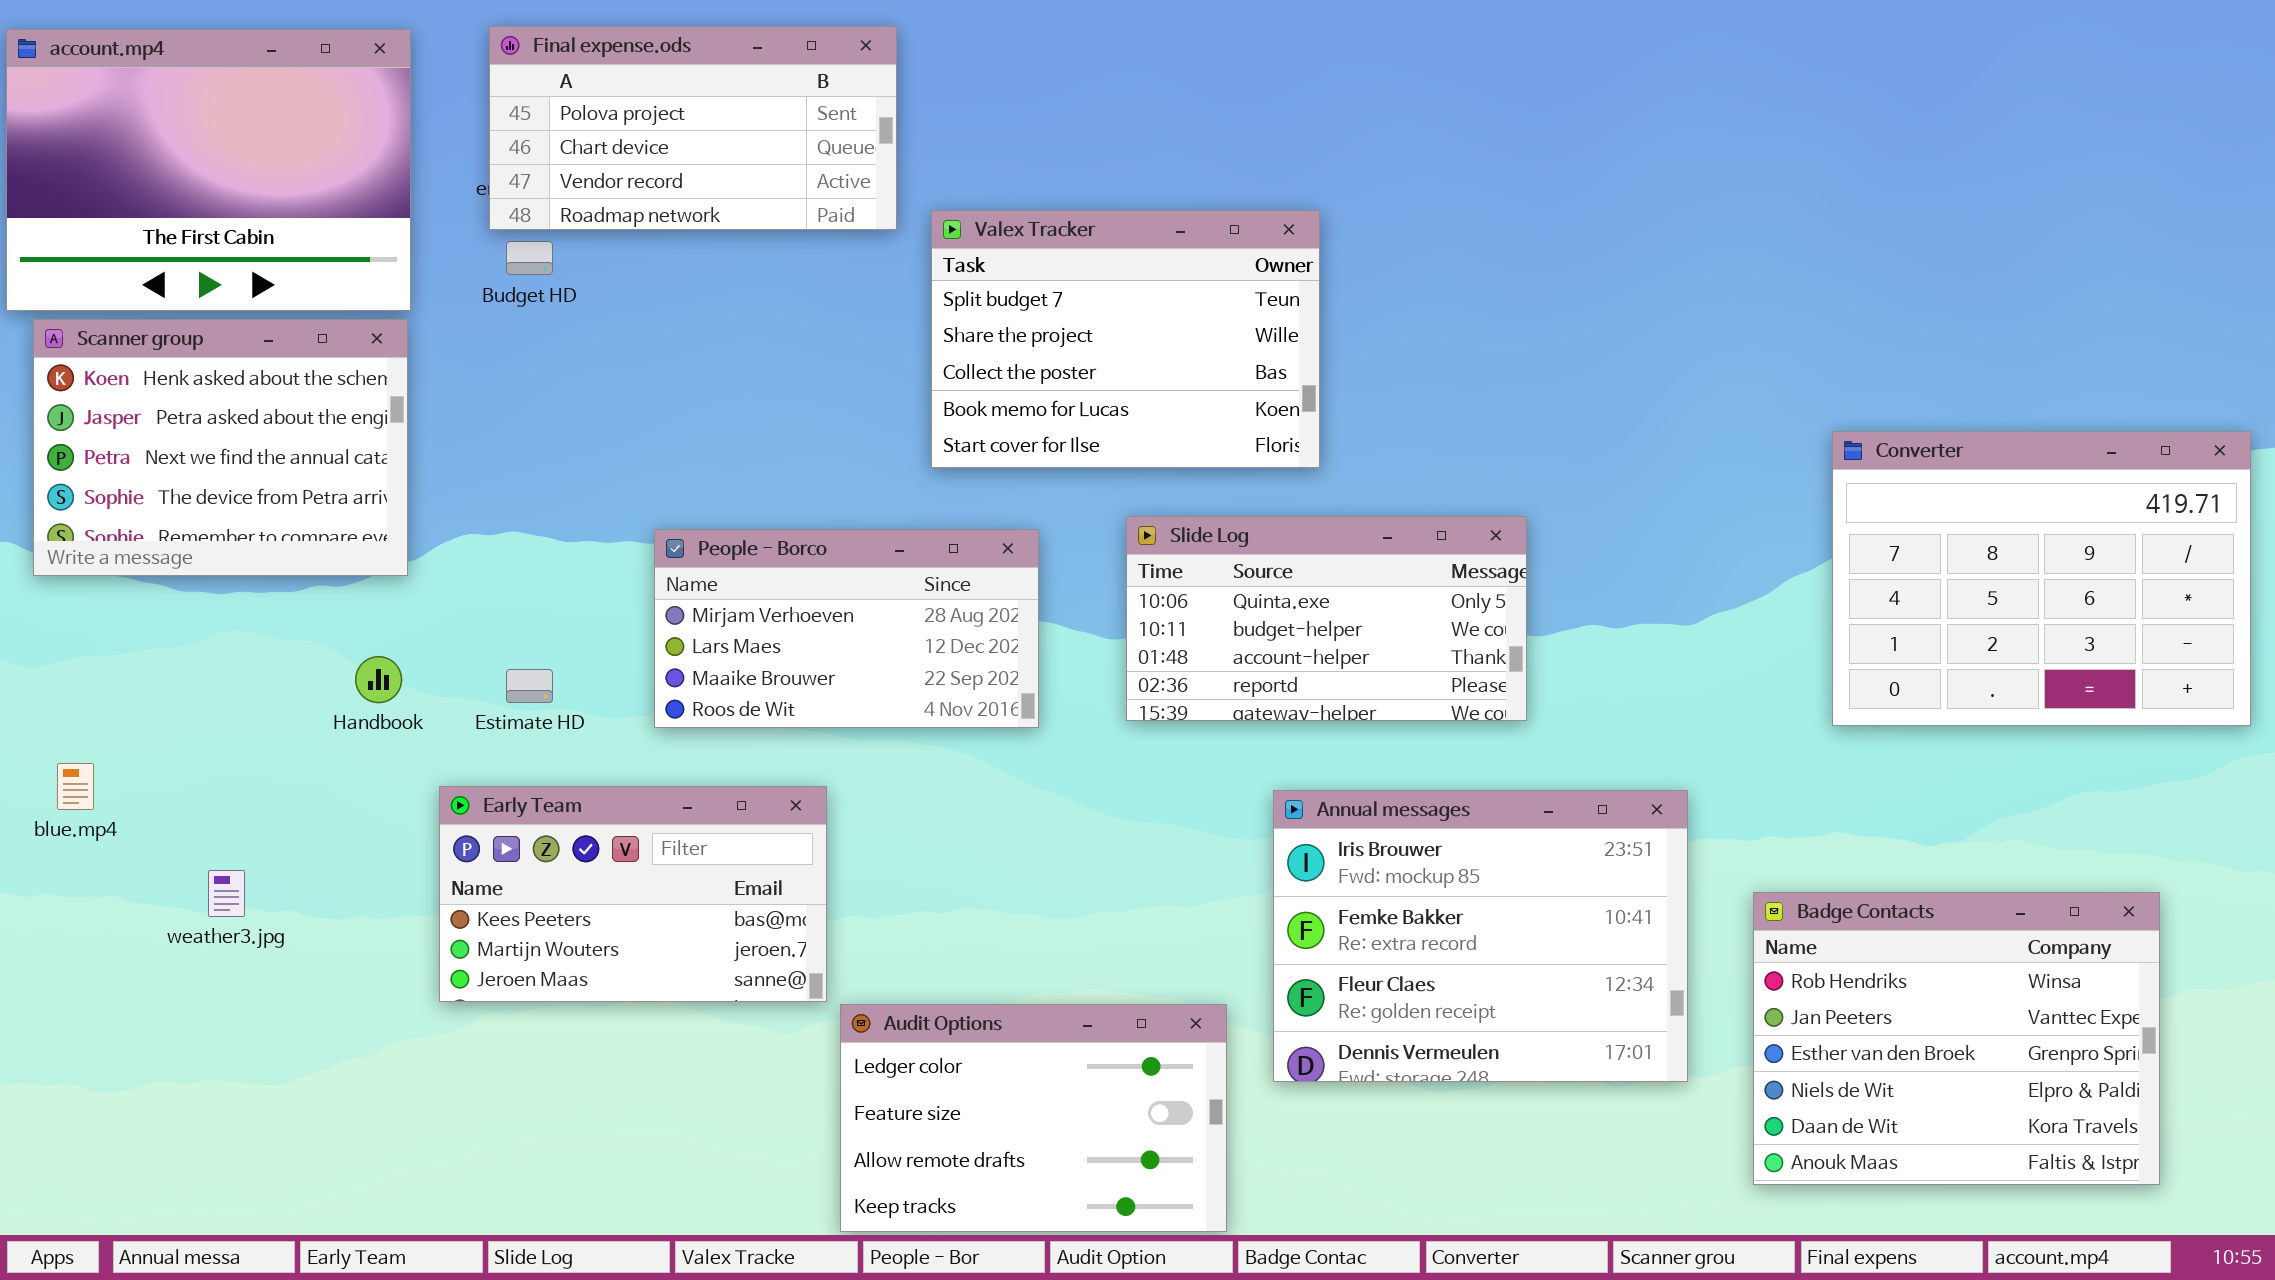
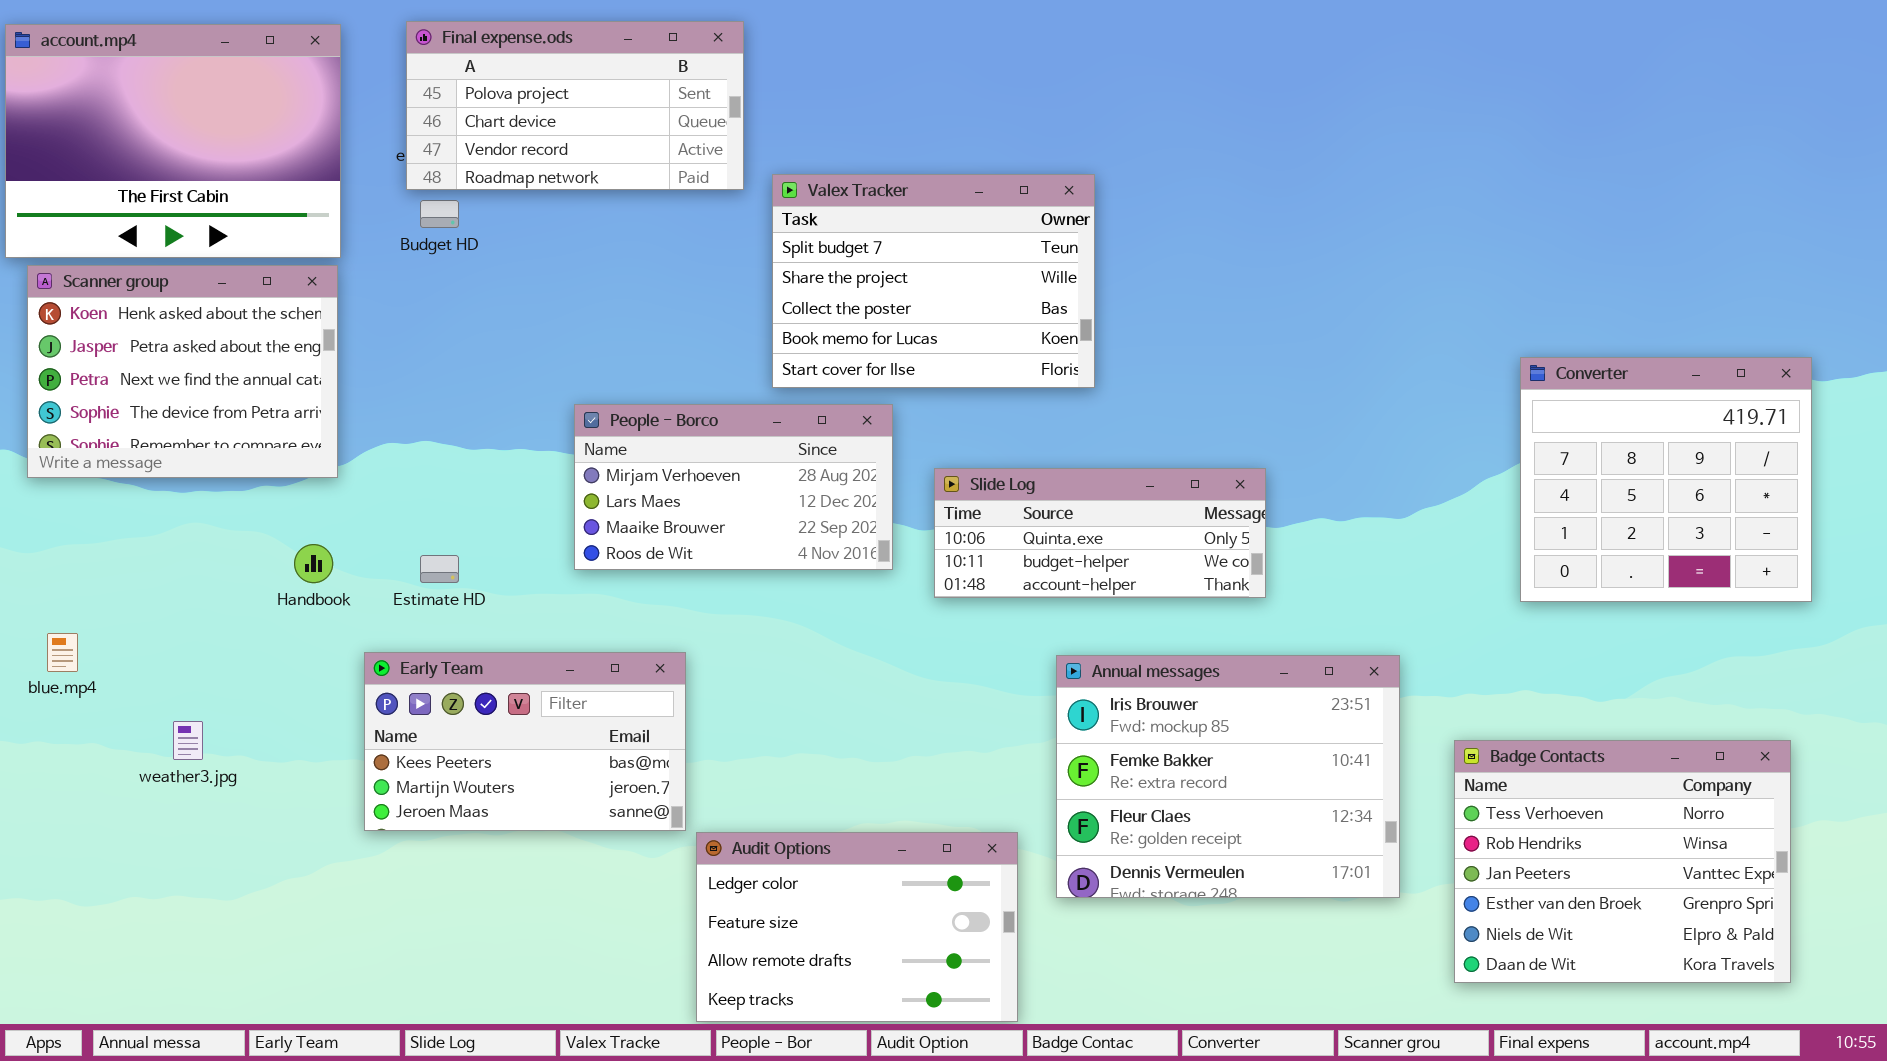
Converter: [1832,431,2251,726] -> [1520,357,1812,602], resized
Slide Log: [1126,516,1527,721] -> [934,468,1266,598], resized
People - Borco: [654,529,1039,728] -> [574,404,893,570], moved
Badge Contacts: [1753,892,2160,1185] -> [1454,740,1791,983], scrolled up 1 row

